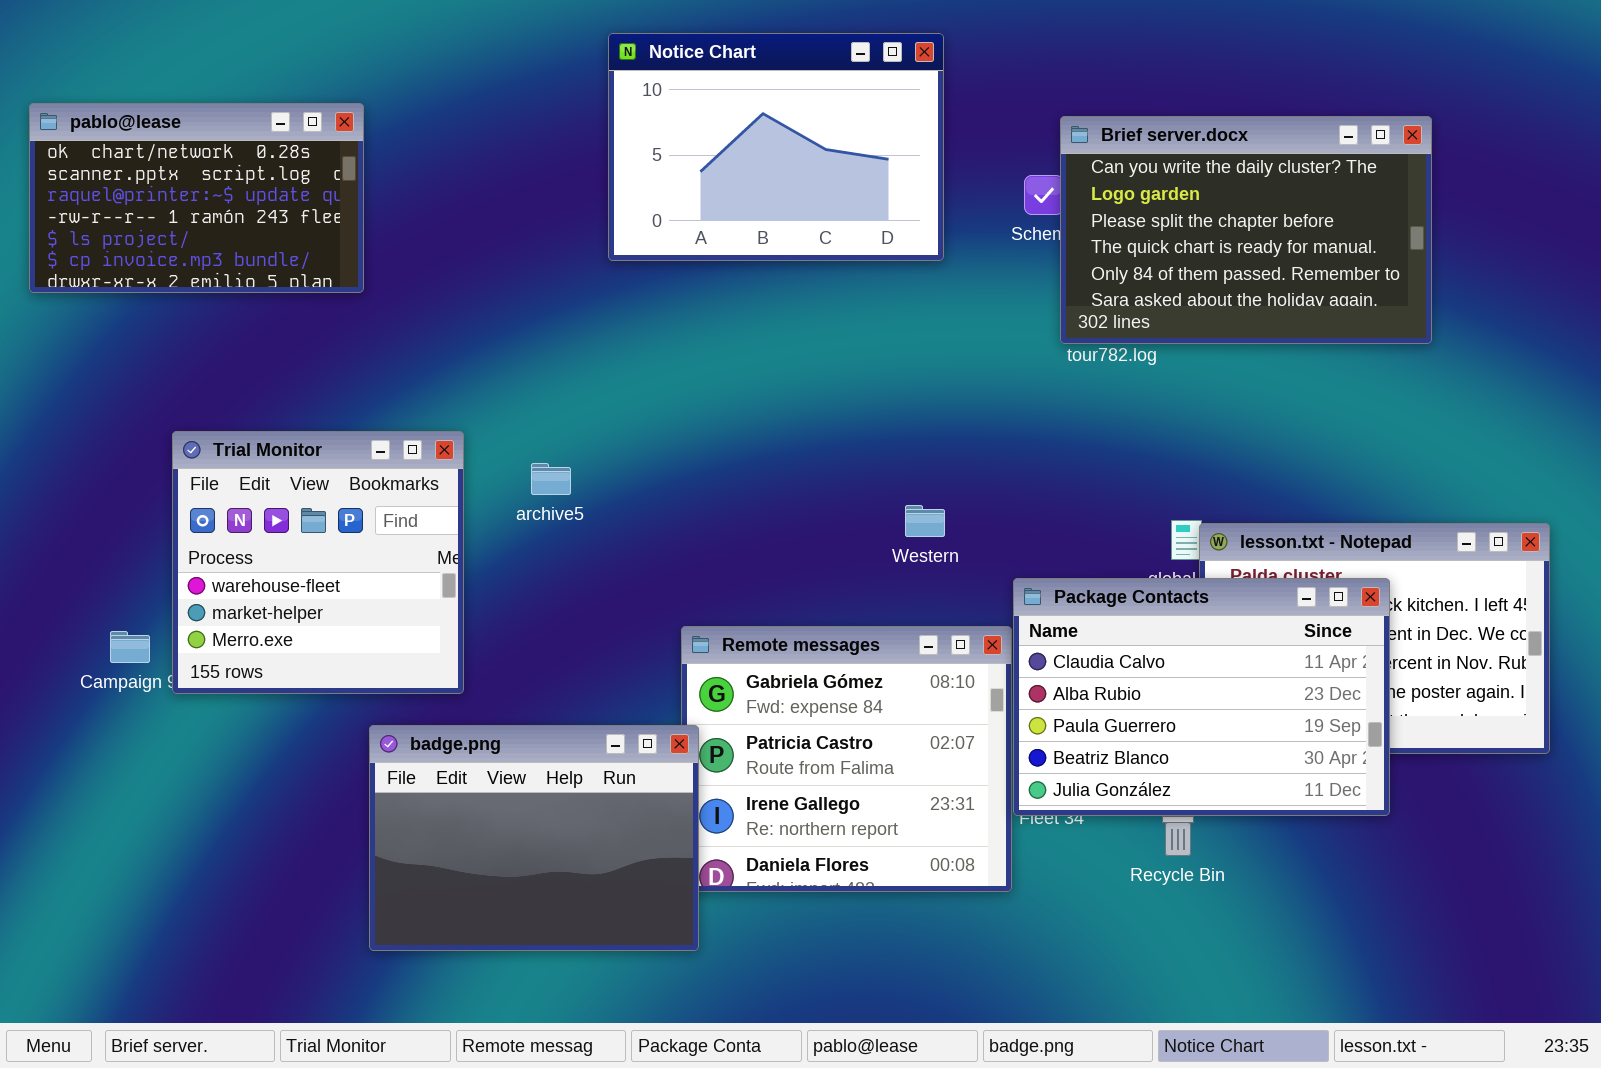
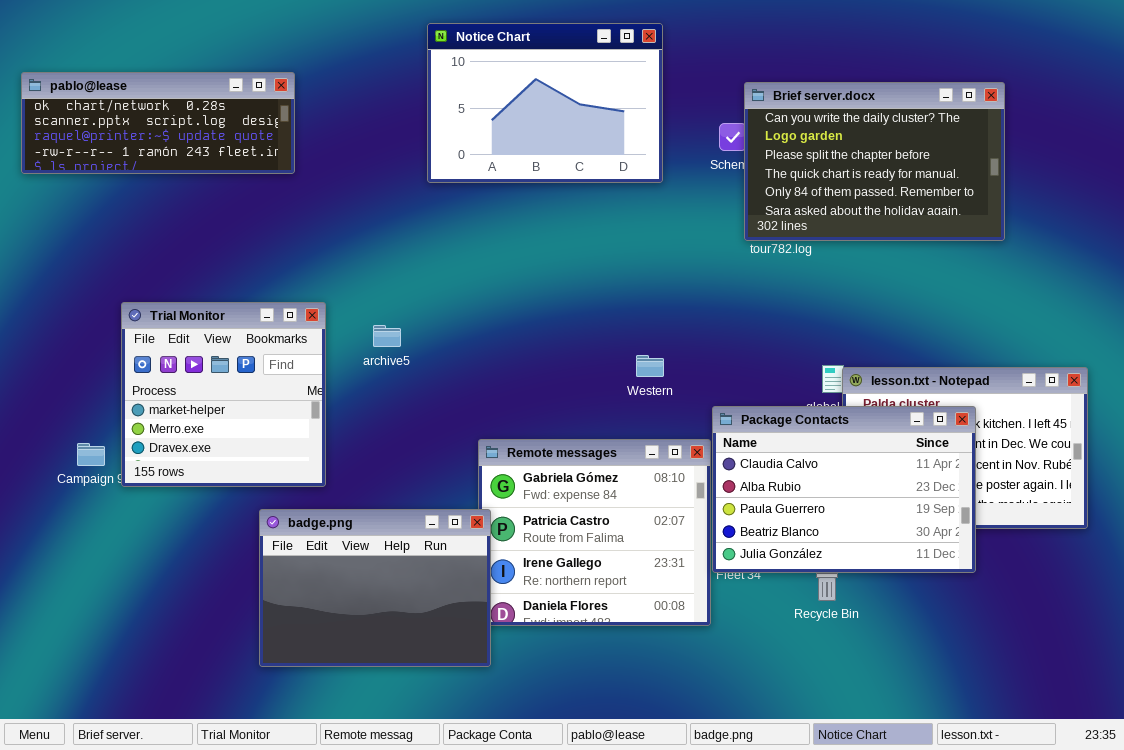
pablo@lease: [29,103,364,293] -> [21,72,295,174], resized
Trial Monitor: [172,431,464,694] -> [121,302,326,487], scrolled down 1 row

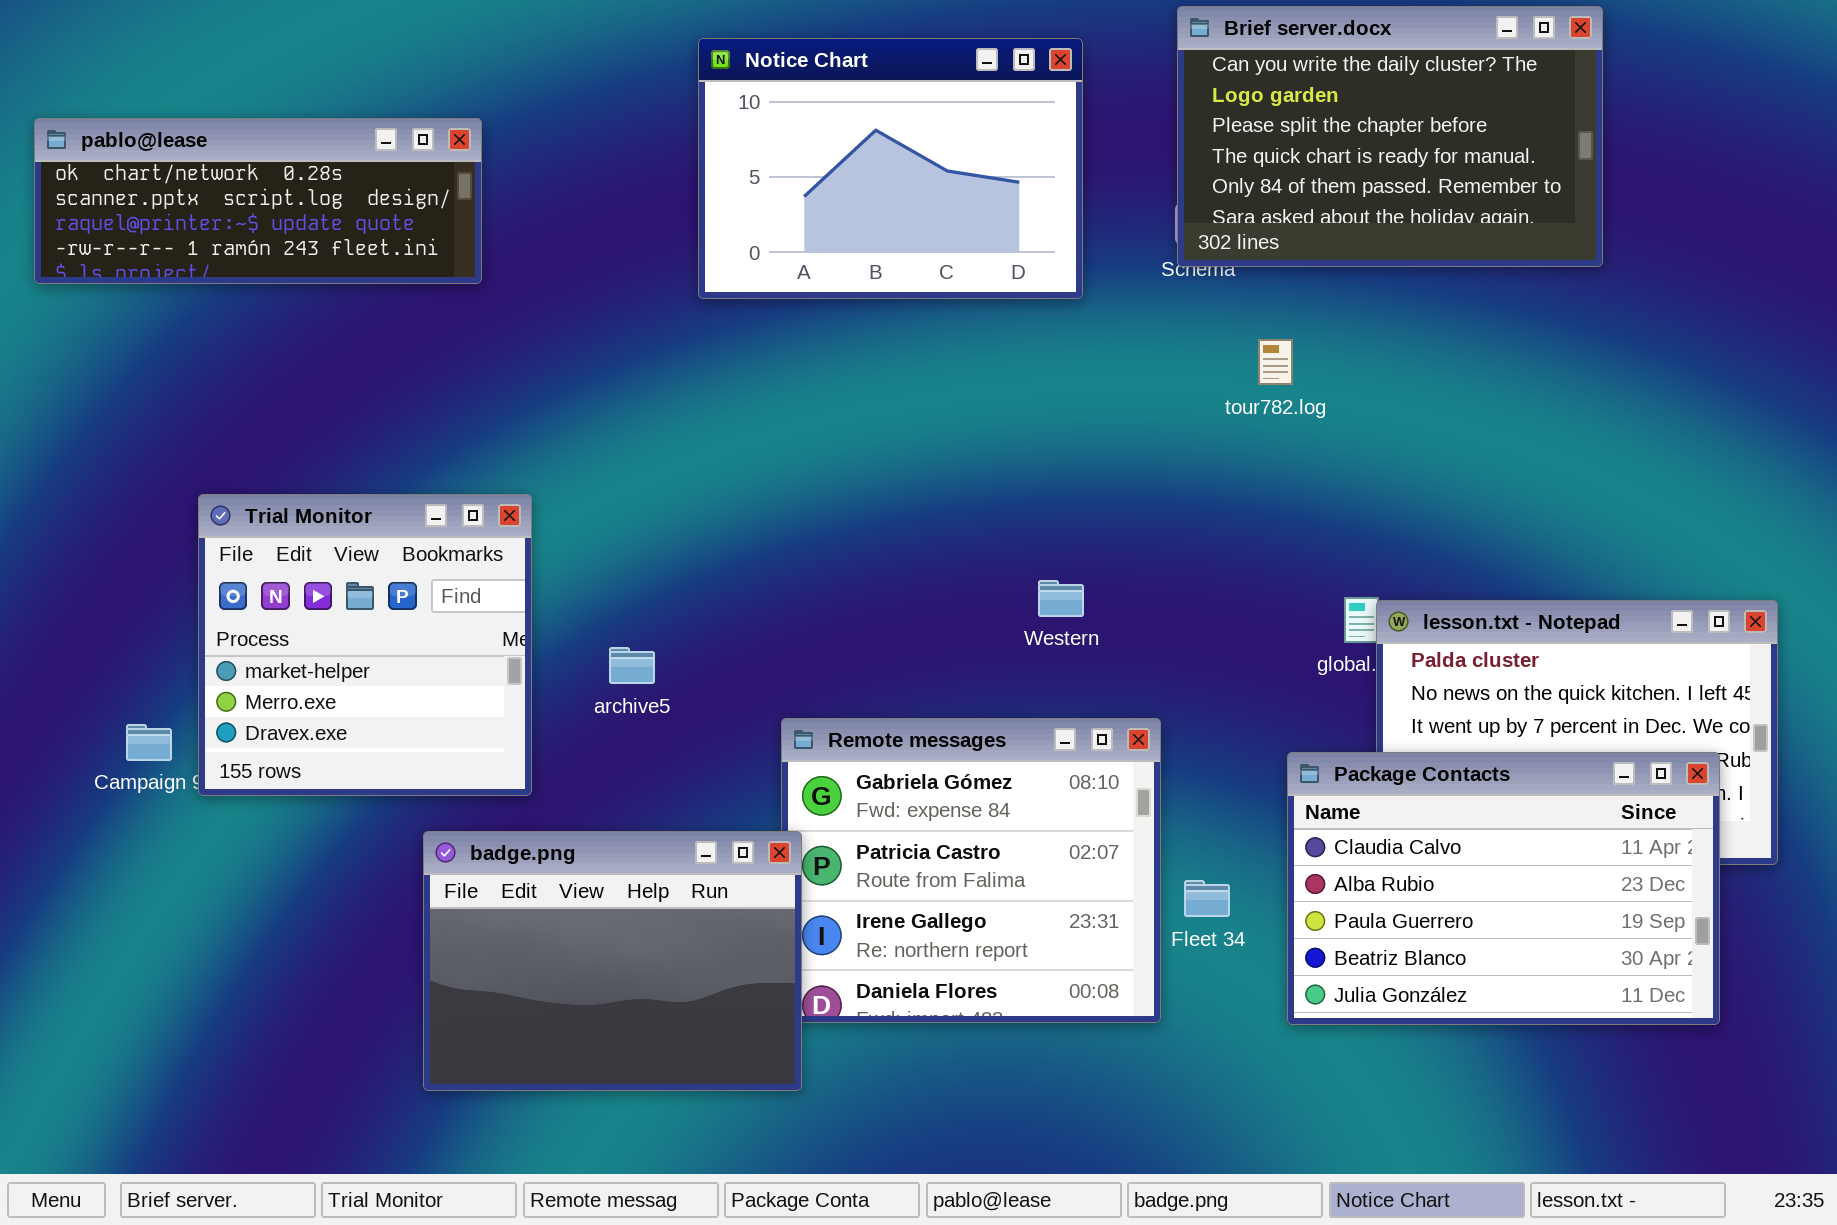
Brief server.docx: [744,82,1005,241] -> [1177,6,1603,267], moved
archive5: [373,325,401,347] -> [609,647,655,684], moved
Package Contacts: [712,406,976,573] -> [1287,752,1720,1025], moved

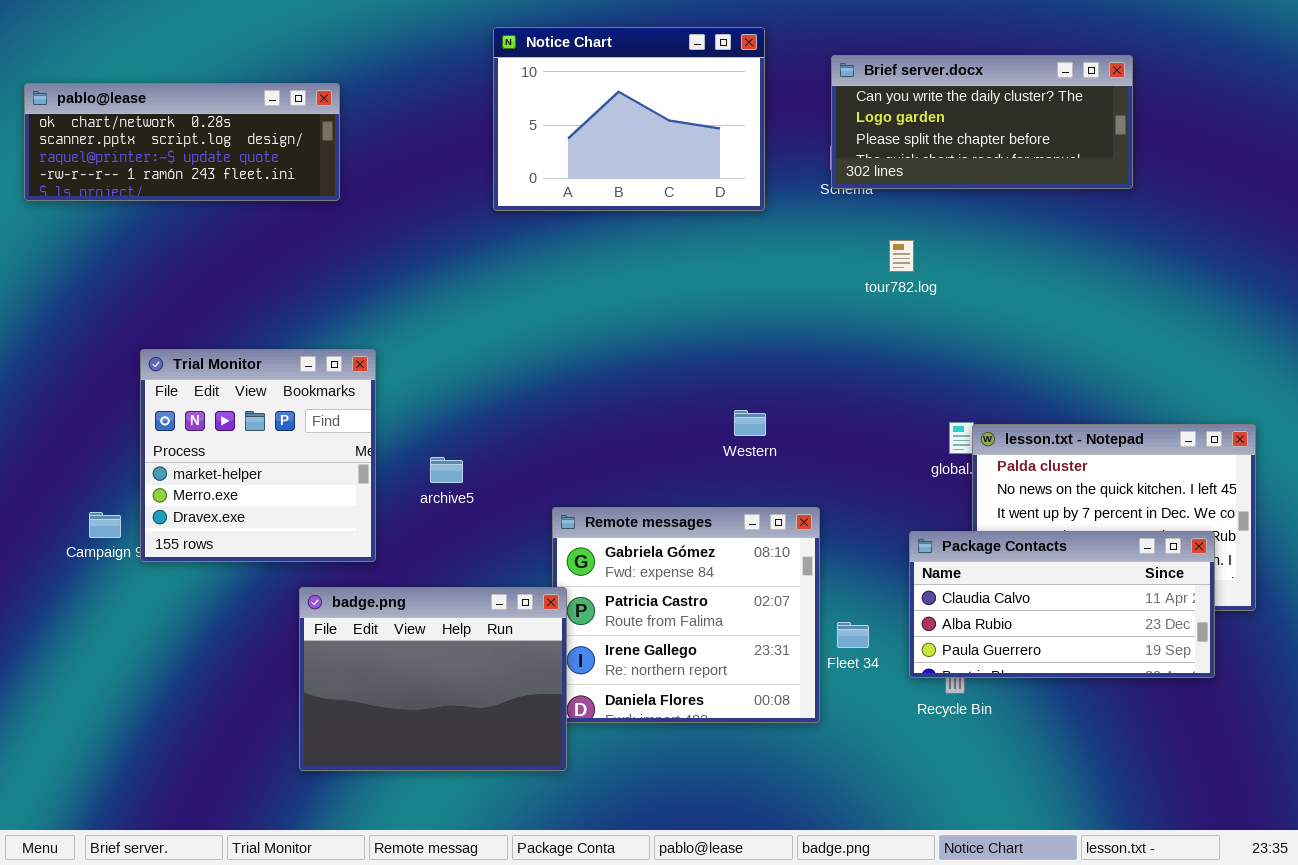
Brief server.docx: [1177,6,1603,267] -> [831,55,1133,189], resized
Package Contacts: [1287,752,1720,1025] -> [909,531,1215,678], resized

